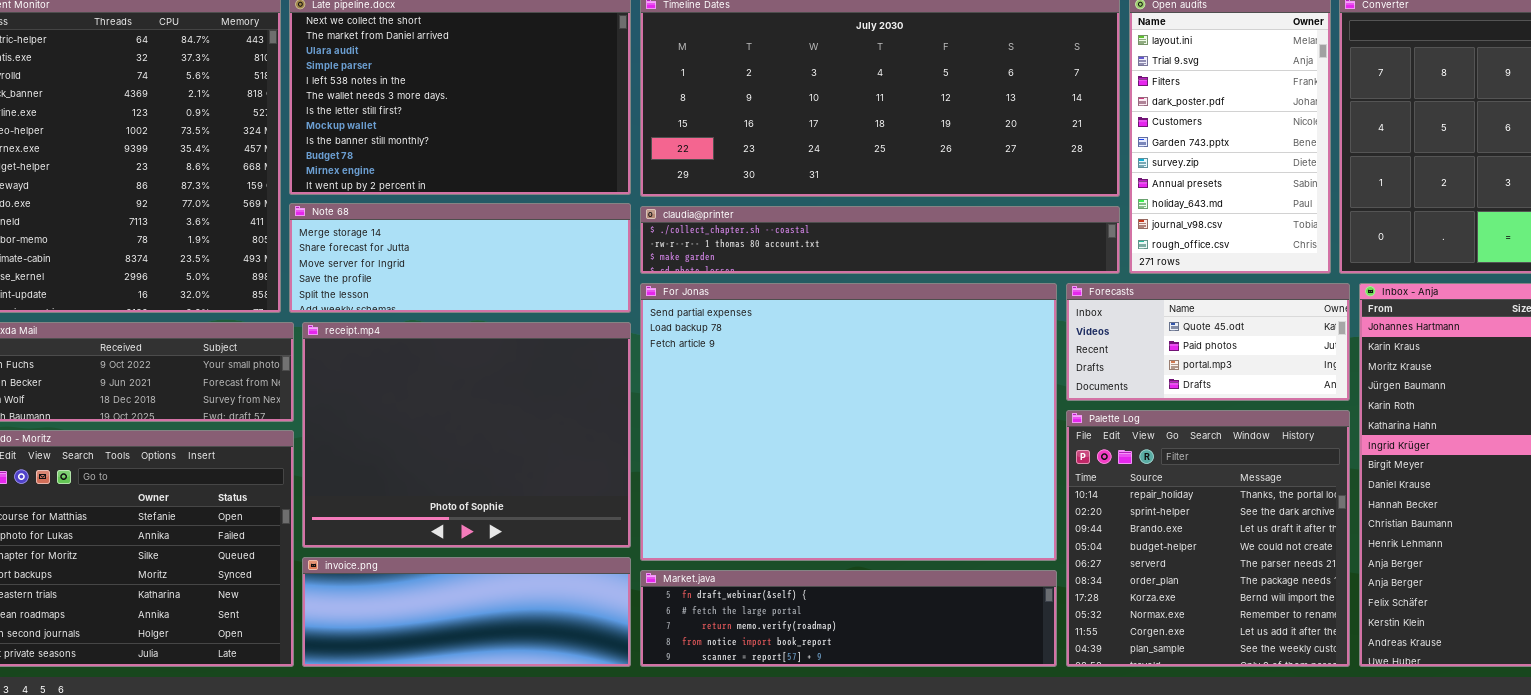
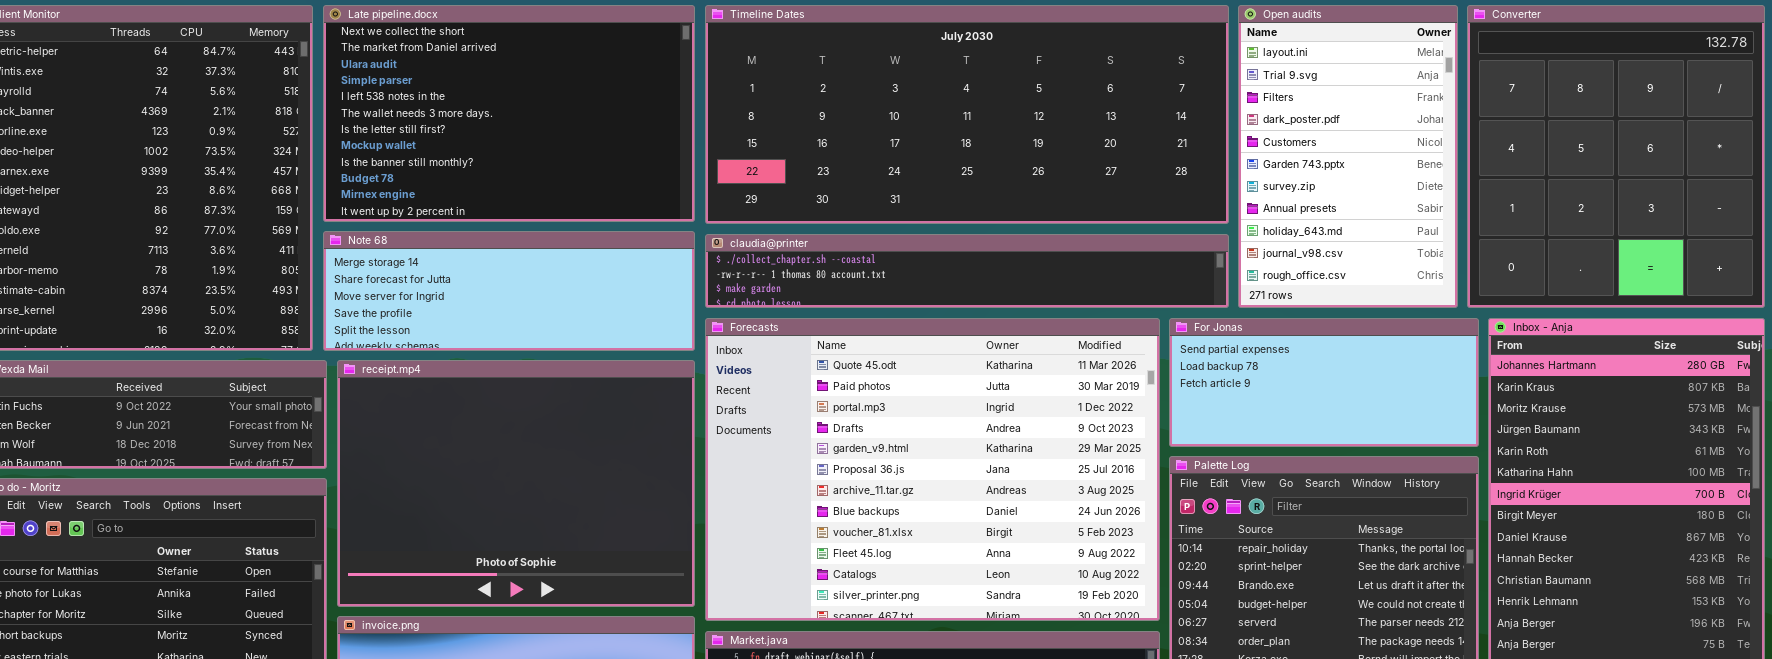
For Jonas: [640,283,1057,561] -> [1169,318,1479,447], moved, resized
Forecasts: [1066,283,1350,401] -> [705,318,1160,621], moved, resized

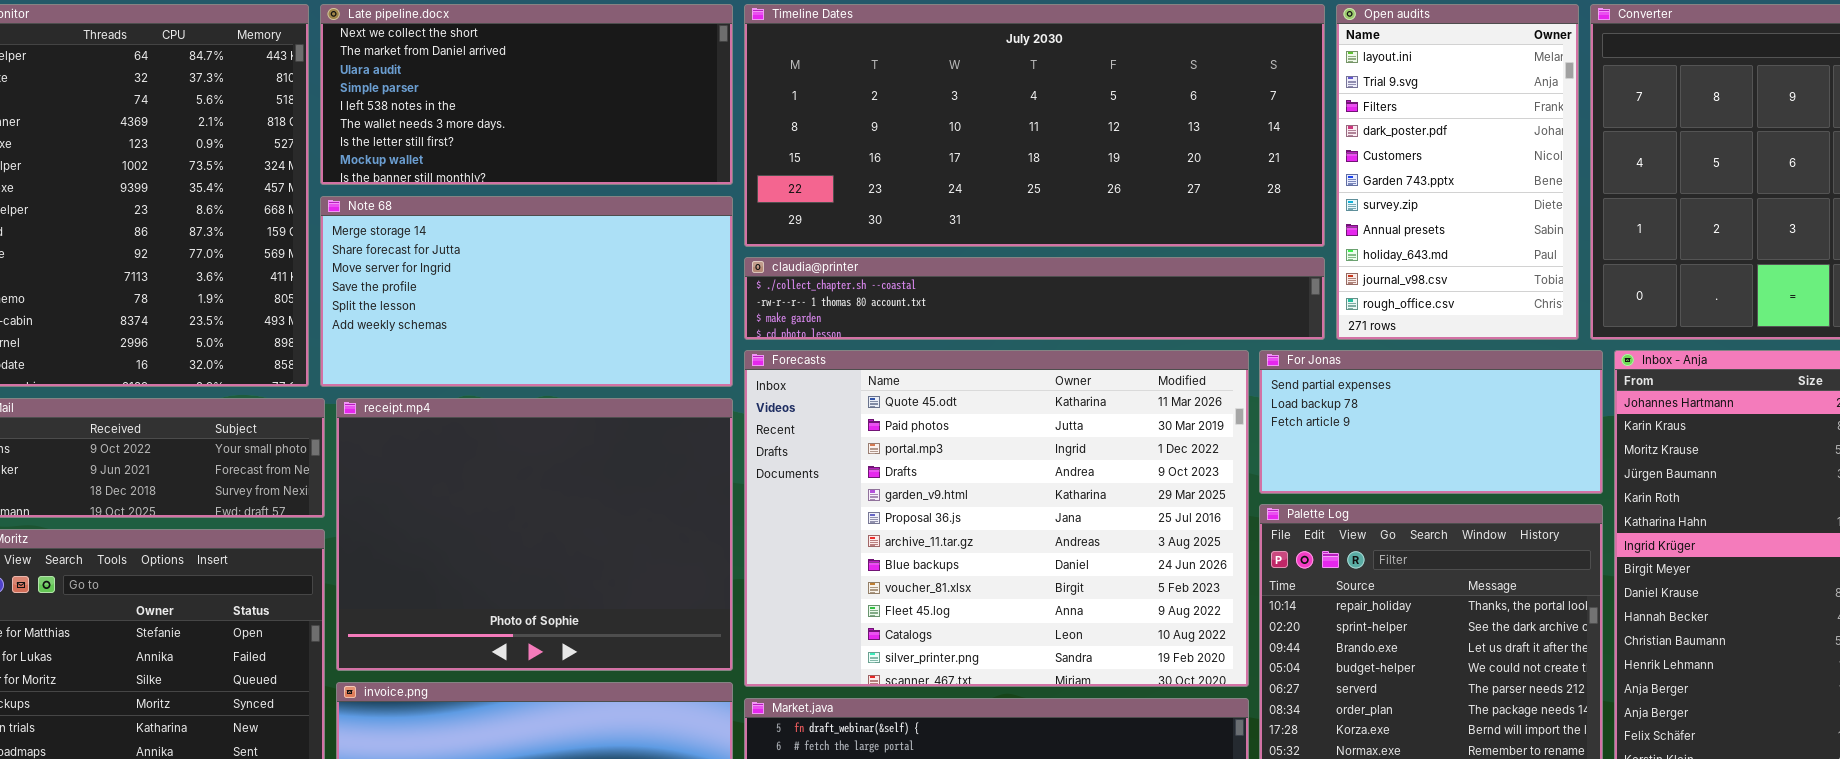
Late pipeline.docx: [323,5,695,222] -> [320,4,733,185], resized
Note 68: [323,231,695,351] -> [320,196,733,387], resized

